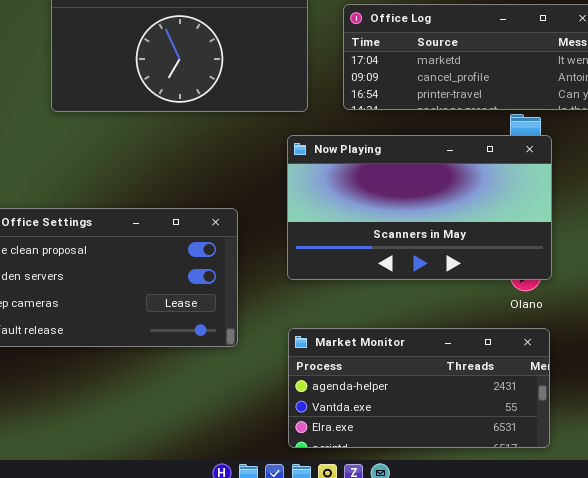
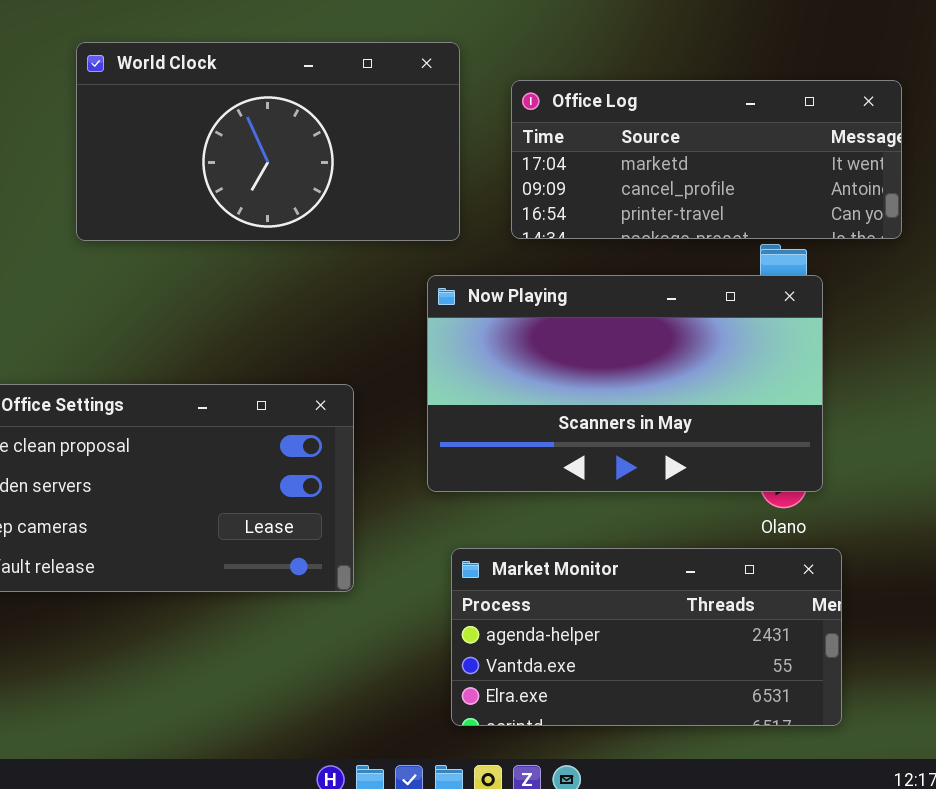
Market Monitor: [288,328,550,448] -> [451,548,842,726], moved

